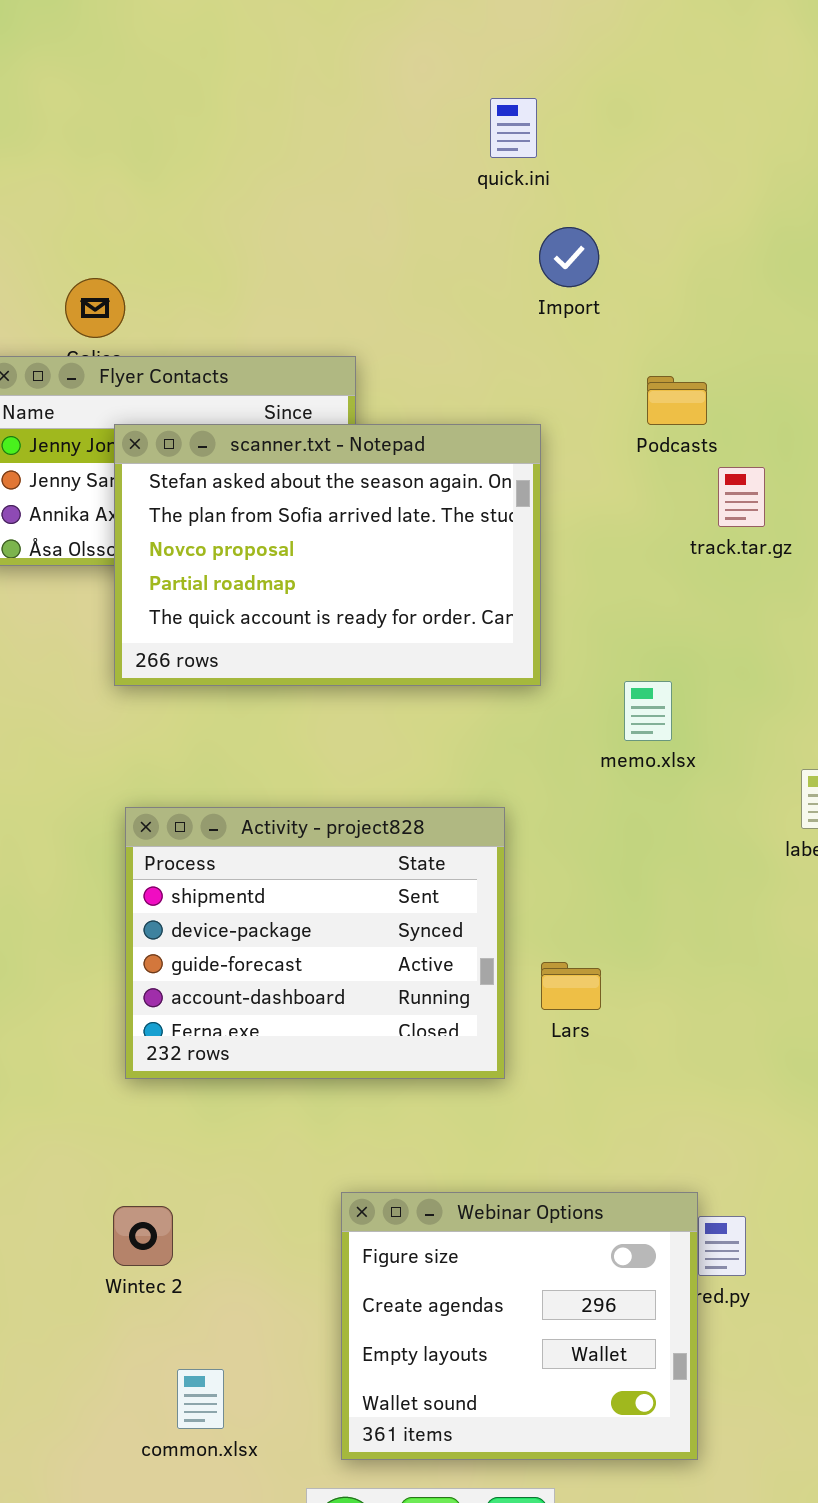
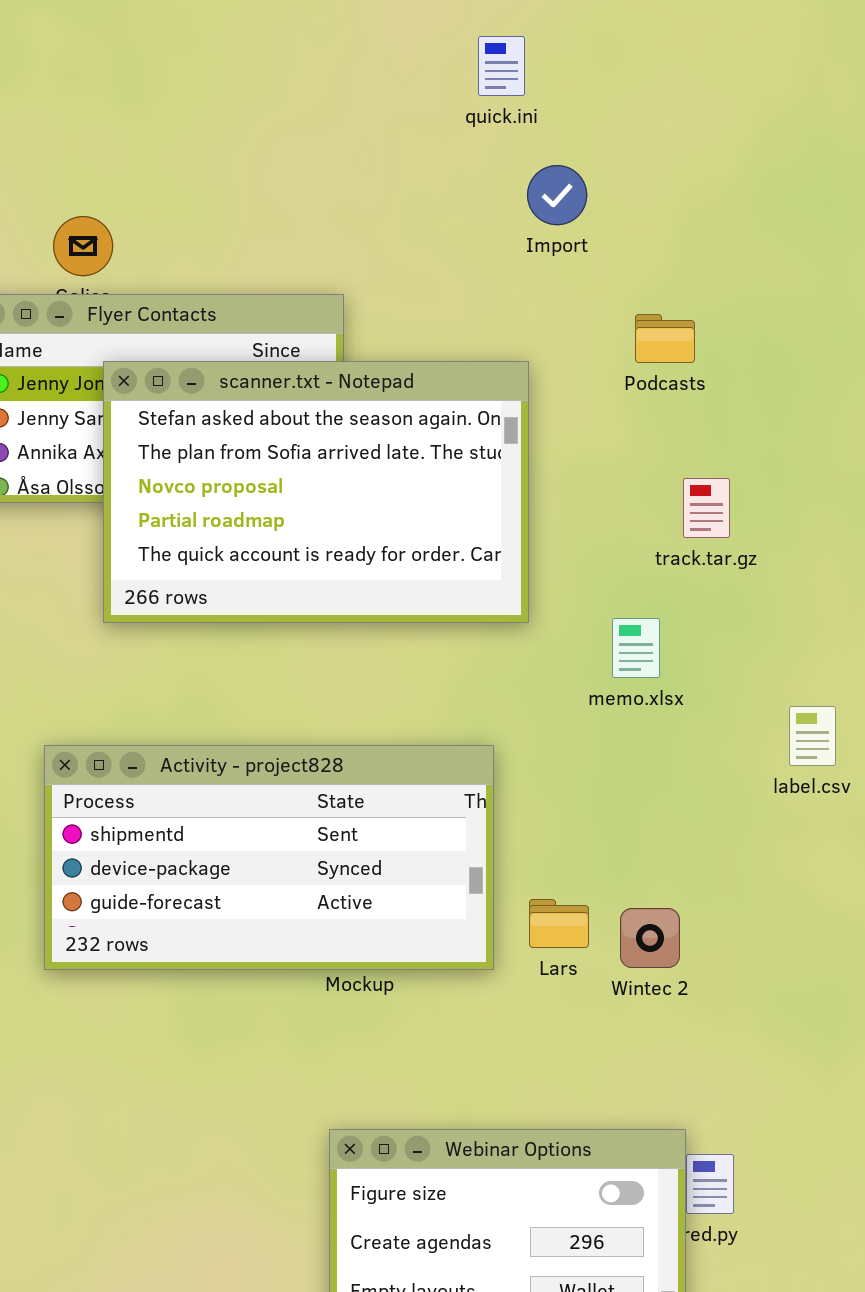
track.tar.gz: [718,467,765,527] -> [683,478,730,538], moved
Activity - project828: [125,807,505,1079] -> [44,745,494,970], resized
Wintec 2: [113,1206,173,1266] -> [620,908,680,968], moved

